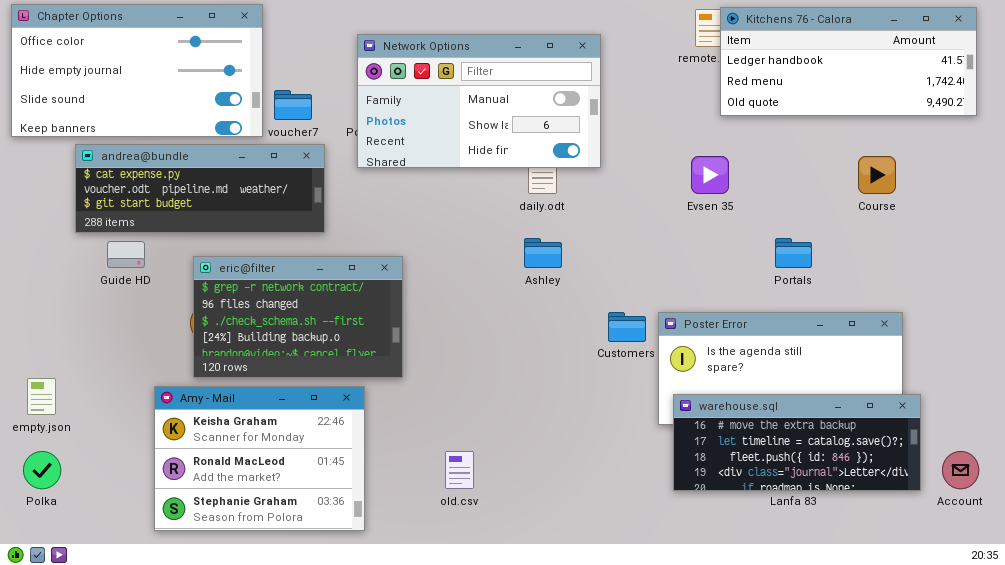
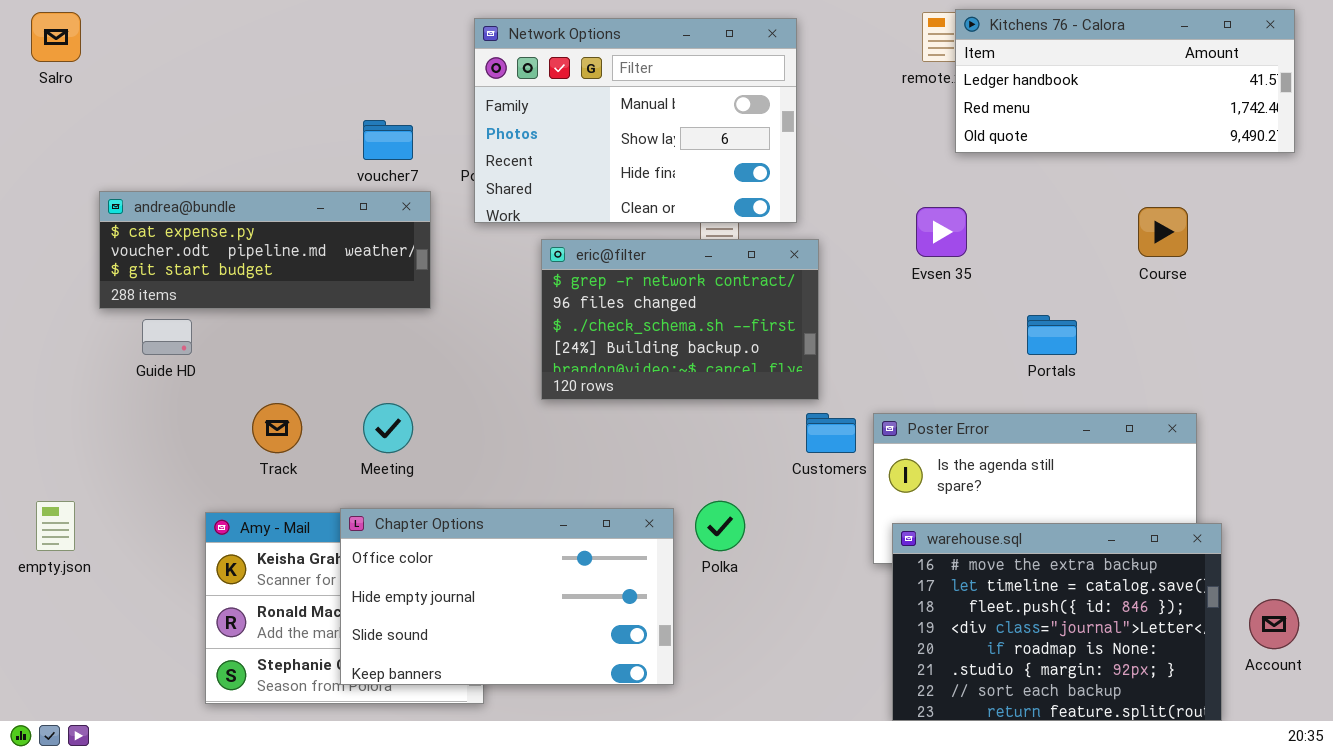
Chapter Options: [11,4,263,137] -> [340,508,674,685], moved
Network Options: [357,34,601,168] -> [474,18,797,223], resized
eric@filter: [193,256,403,378] -> [541,239,819,400], moved
warehouse.sql: [673,394,921,491] -> [892,523,1222,721], resized
Polka: [23,451,61,489] -> [695,501,745,551], moved

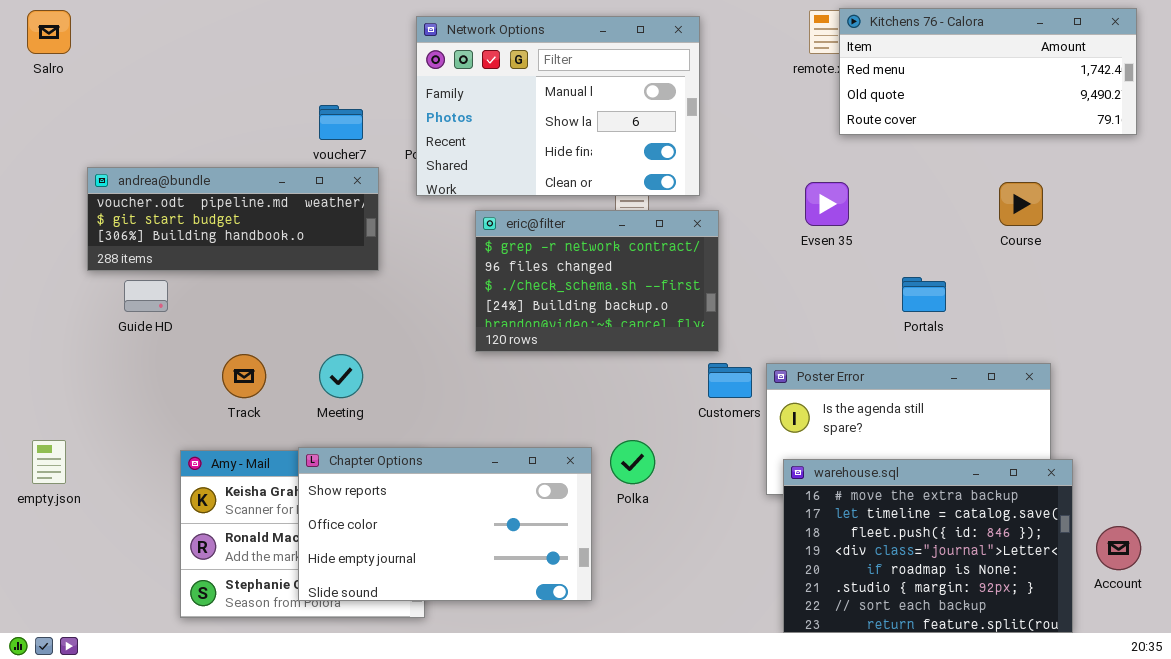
Kitchens 76 - Calora: [955,9,1295,153] -> [839,8,1137,135], scrolled down 1 row
andrea@bundle: [99,191,431,309] -> [87,167,379,271], scrolled down 1 row
Chapter Options: [340,508,674,685] -> [298,447,592,601], scrolled up 1 row

